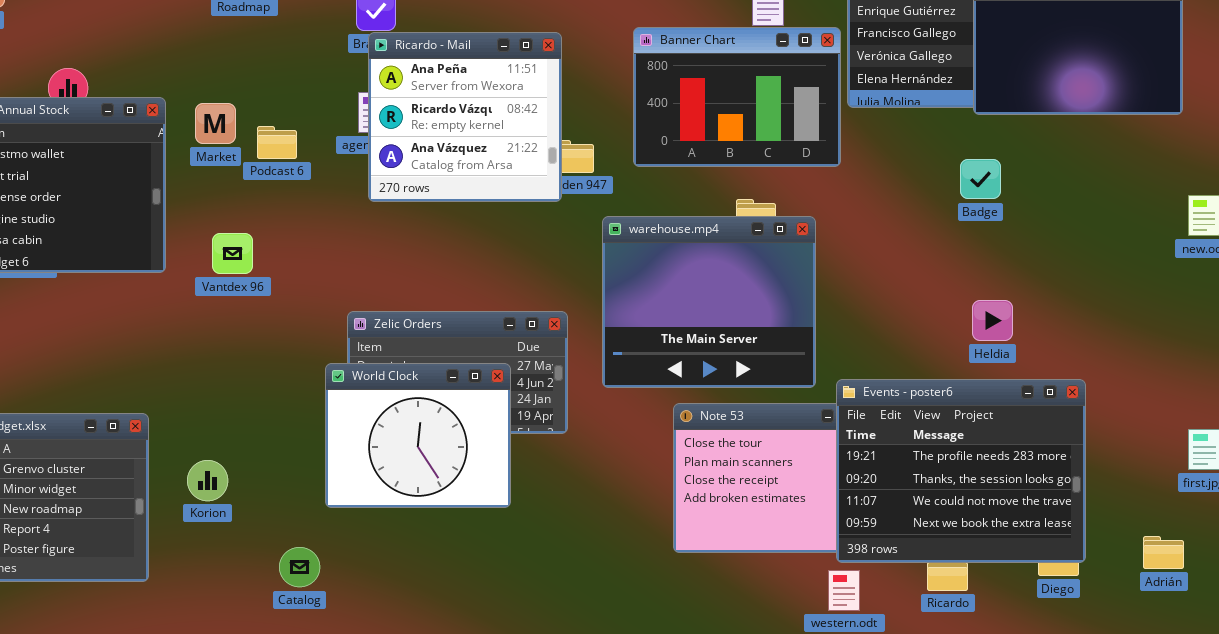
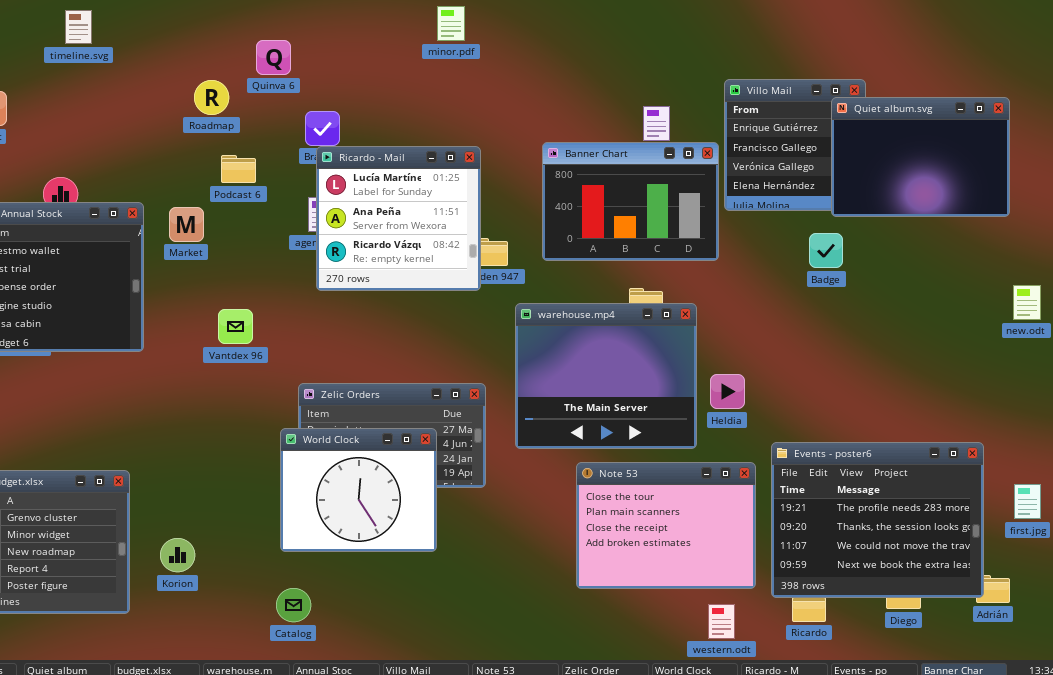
Ricardo - Mail: [368,32,562,202] -> [316,146,481,291], scrolled up 1 row
Podcast 6: [257,126,297,159] -> [221,155,256,183], moved
Badge: [960,159,1001,199] -> [809,233,843,268], moved
Vantdex 96: [212,233,253,274] -> [218,309,253,344], moved
Heldia: [972,300,1013,341] -> [710,374,745,409], moved
Events - poster6: [836,379,1086,563] -> [771,442,984,598], moved
Korion: [187,460,228,501] -> [160,538,195,572], moved
Catalog: [279,547,320,587] -> [276,588,311,622], moved

